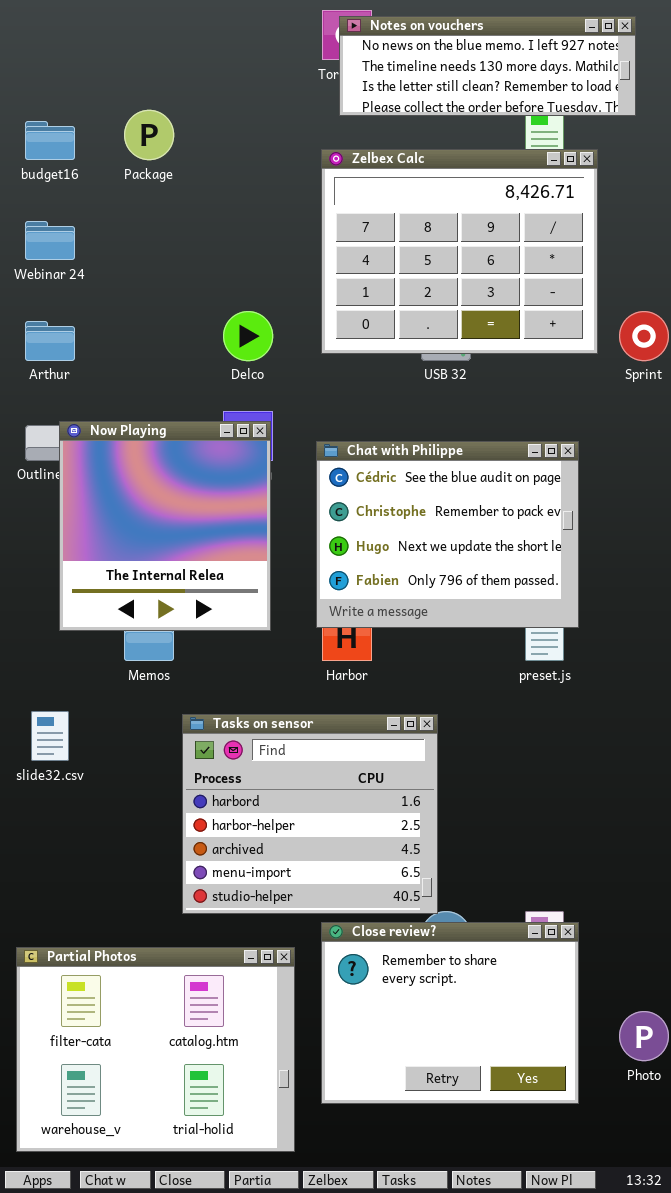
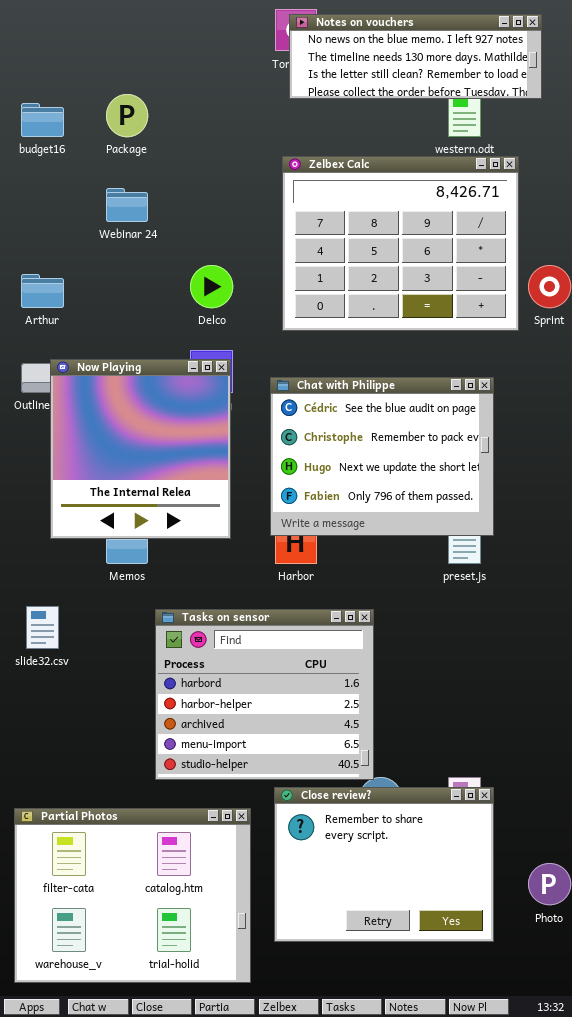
Zelbex Calc: [321,149,598,354] -> [282,156,519,331], moved
Webinar 24: [25,221,75,260] -> [106,188,148,222], moved

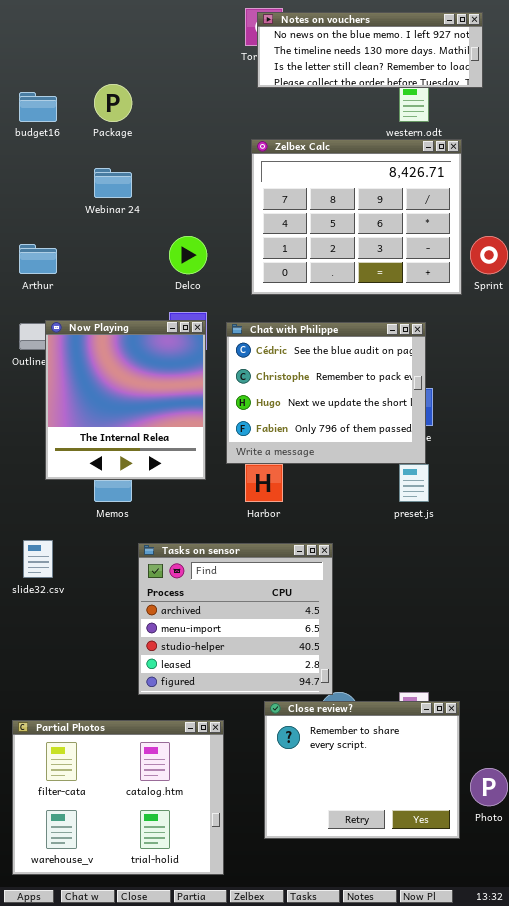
Chat with Philippe: [270,377,494,536] -> [226,322,426,464], moved
Tasks on sensor: [155,609,374,780] -> [138,543,333,695], scrolled down 2 rows
Close review?: [274,787,494,942] -> [264,701,460,839], moved

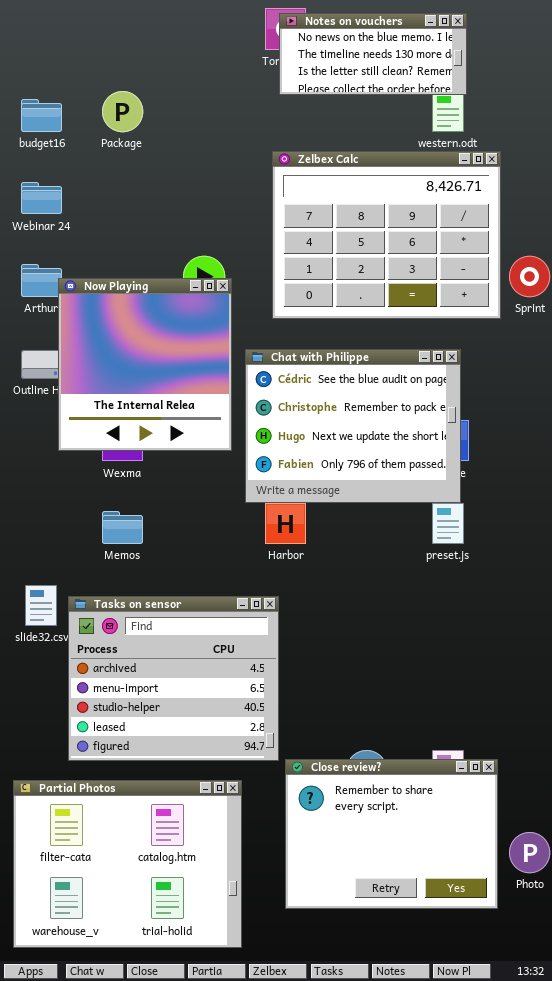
Notes on vouchers: [257,12,483,88] -> [279,13,467,95], resized
Webinar 24: [94,168,132,198] -> [21,182,62,214], moved
Now Playing: [45,320,206,480] -> [58,278,232,451], moved
Tasks on sensor: [138,543,333,695] -> [68,596,279,761], moved

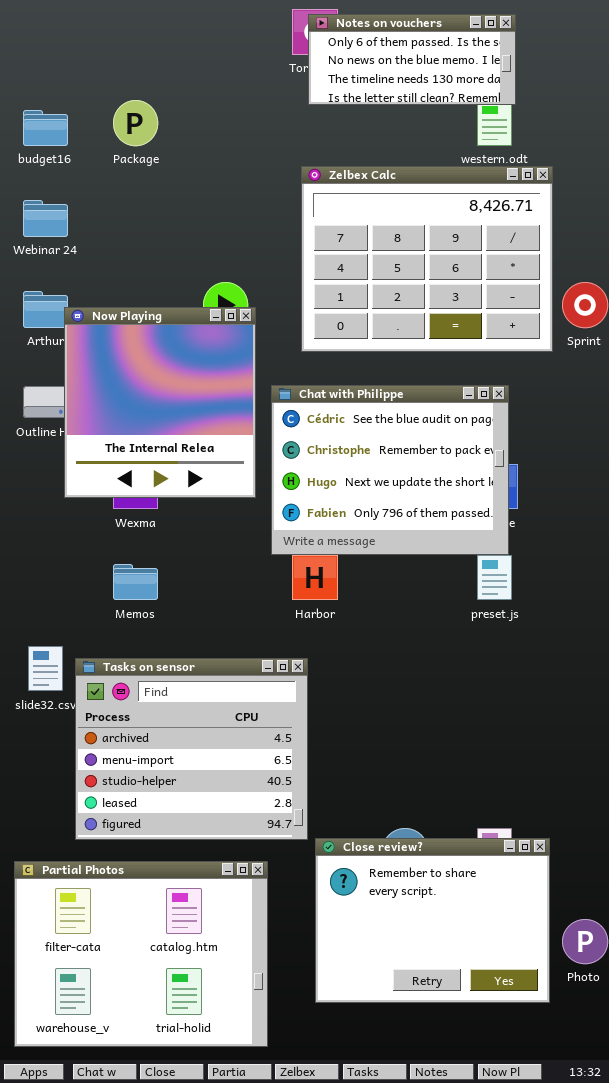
Notes on vouchers: [279,13,467,95] -> [308,14,516,105], scrolled up 1 row

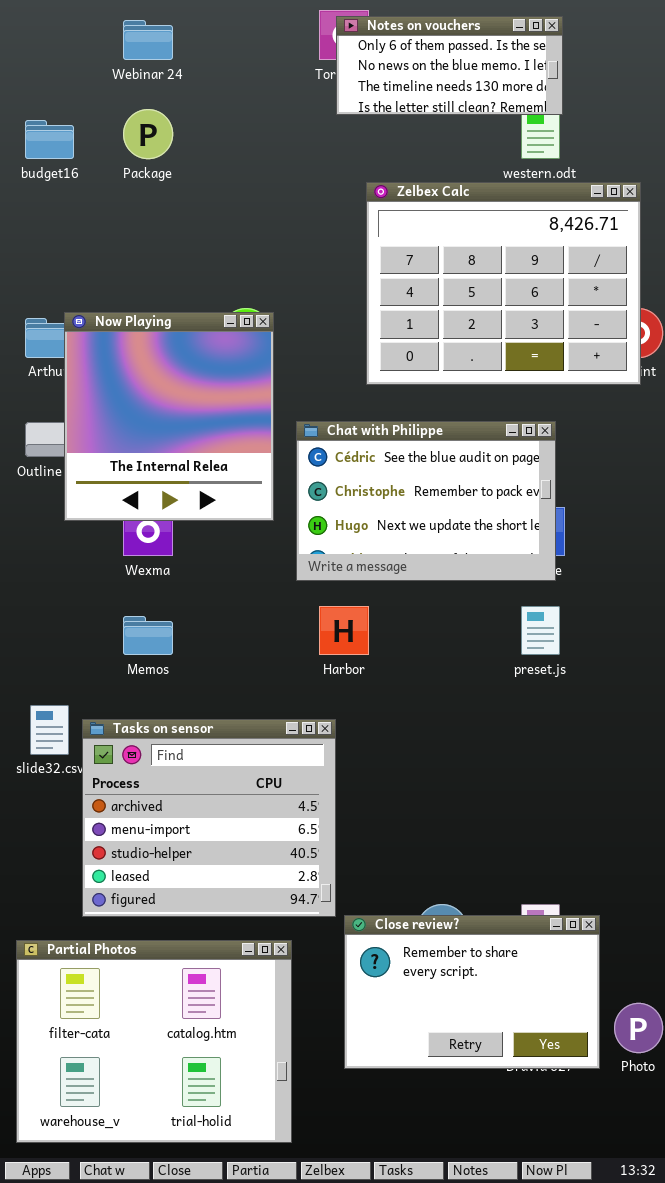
Zelbex Calc: [301,166,553,352] -> [366,182,641,385], moved
Webinar 24: [23,200,68,237] -> [123,20,173,60], moved
Now Playing: [64,307,256,498] -> [64,312,274,521], moved
Chat with Philippe: [271,385,509,555] -> [296,421,556,581], resized
Close review?: [315,838,550,1003] -> [344,915,600,1069], resized

